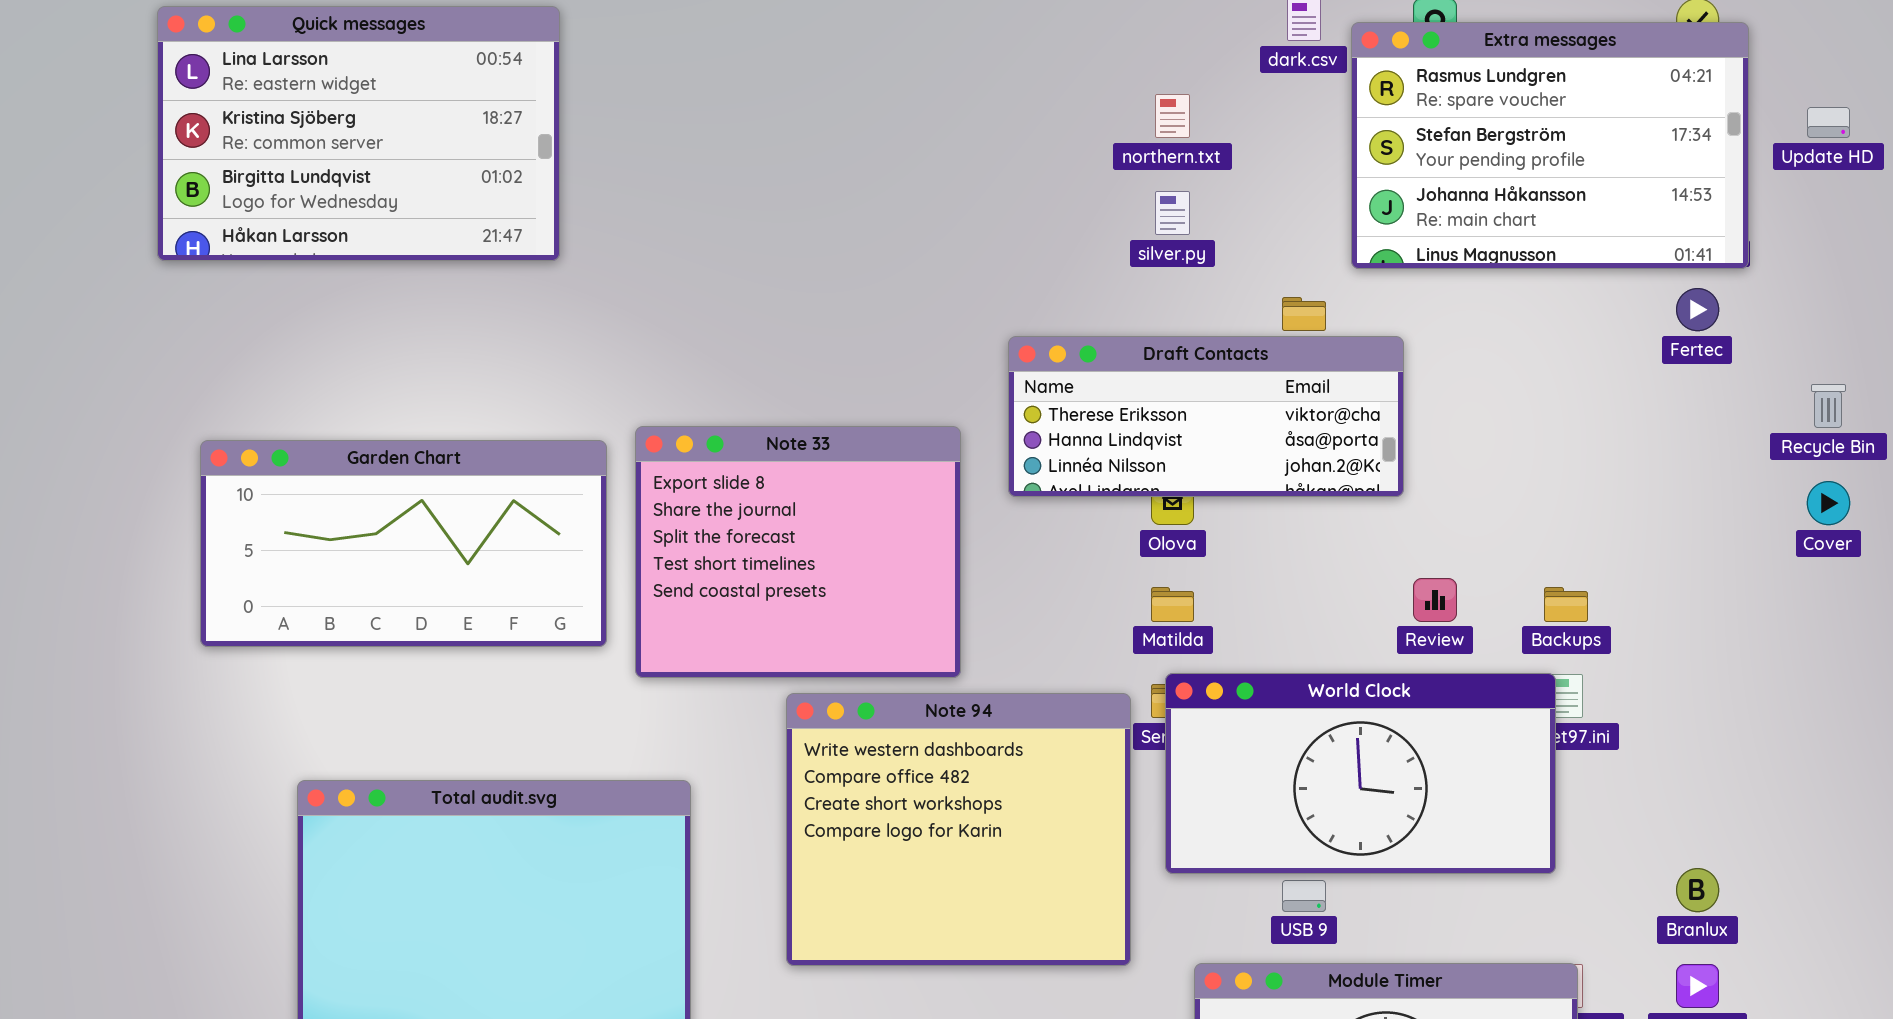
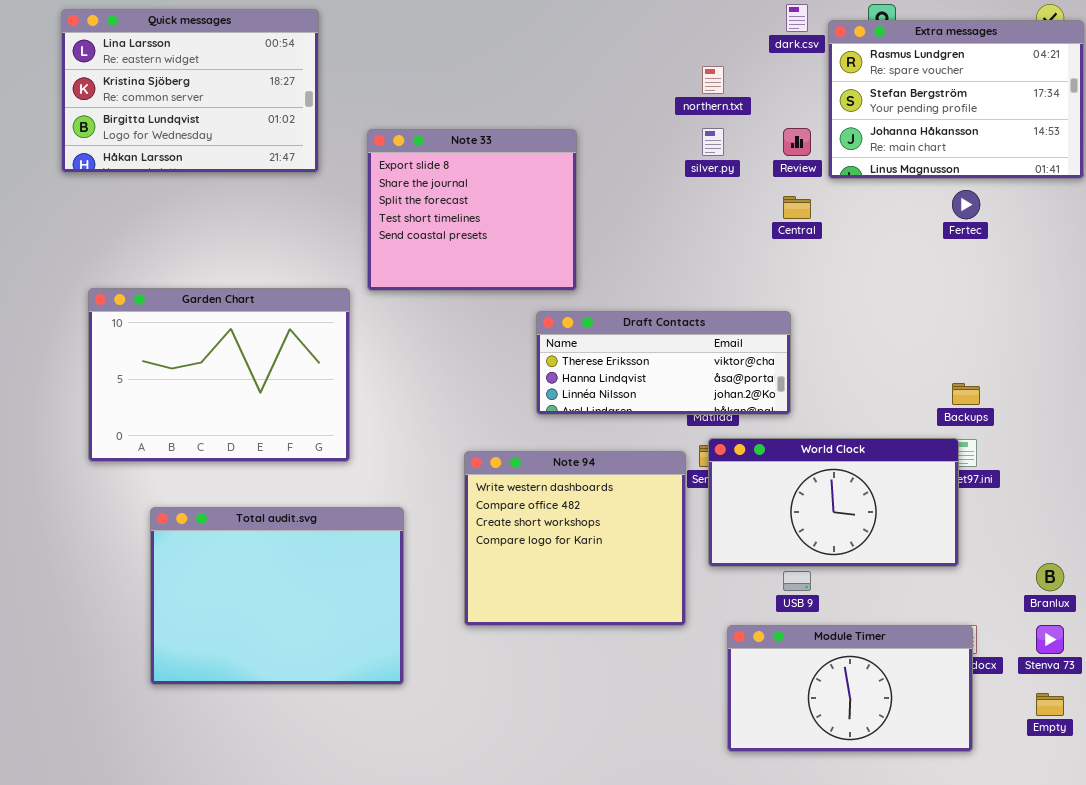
Fertec: [1676,288,1719,331] -> [952,190,980,219], moved
Draft Contacts: [1008,336,1404,497] -> [536,311,791,415], moved
Note 33: [635,426,961,678] -> [367,129,577,291], moved
Garden Chart: [200,440,607,647] -> [88,288,350,462], resized
Review: [1413,578,1457,622] -> [783,128,811,156], moved

